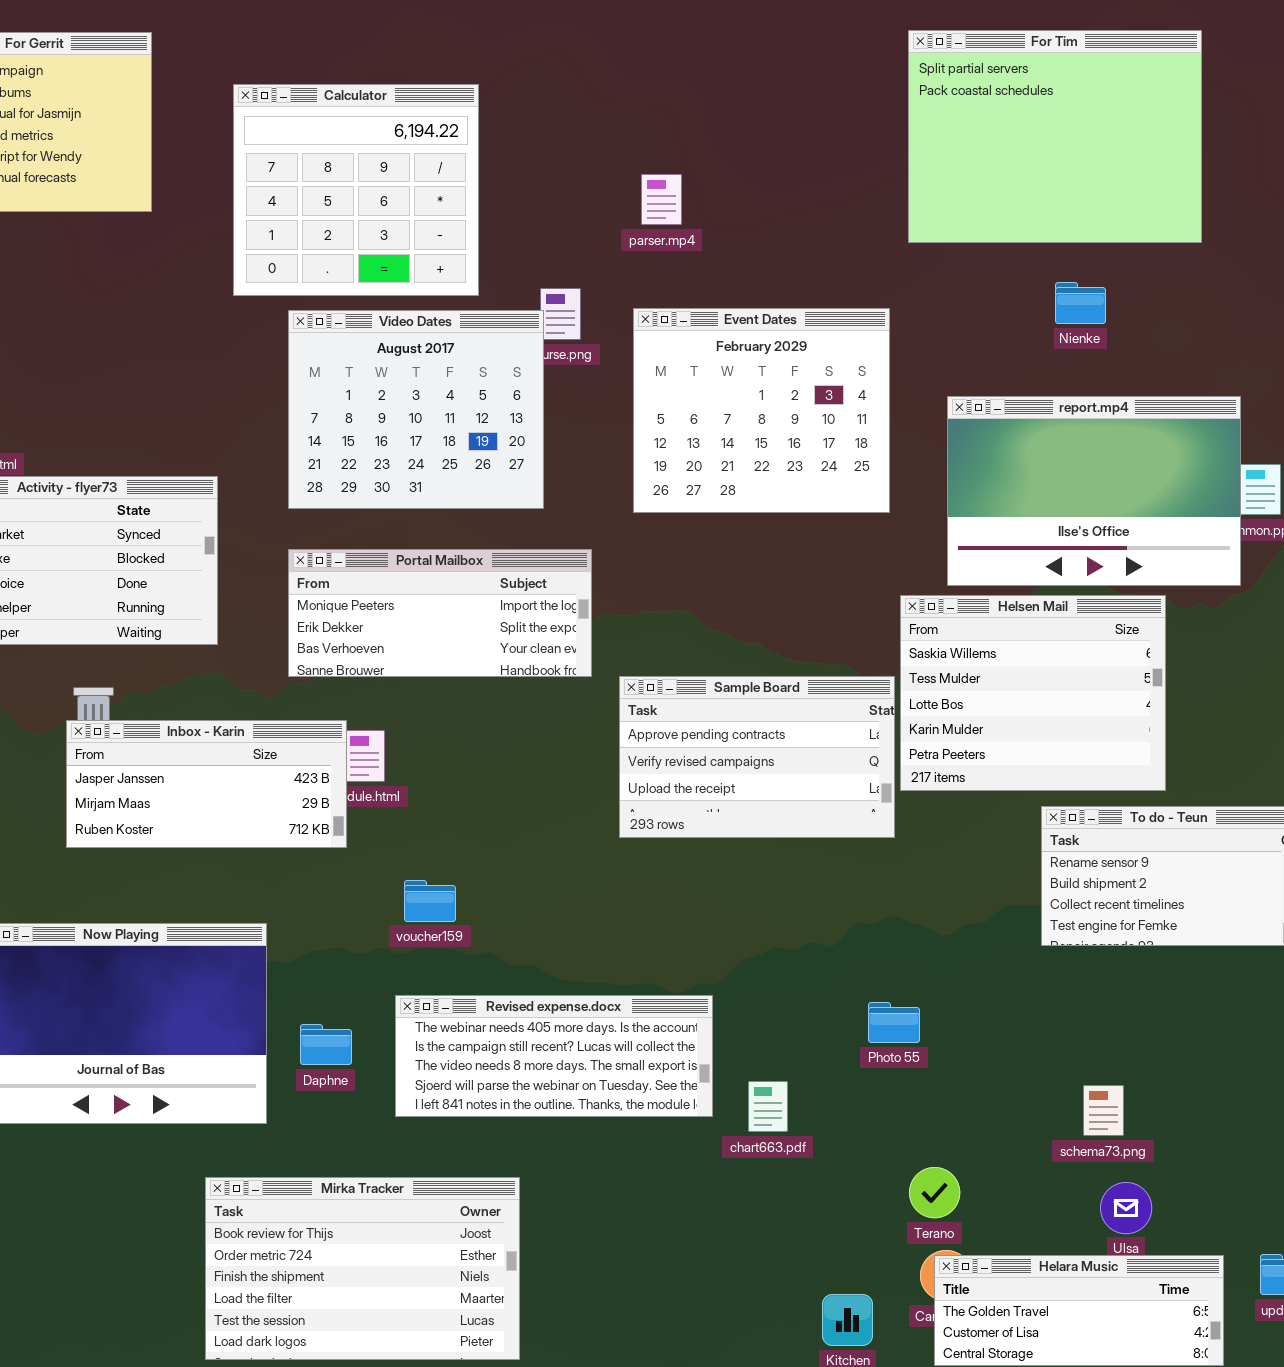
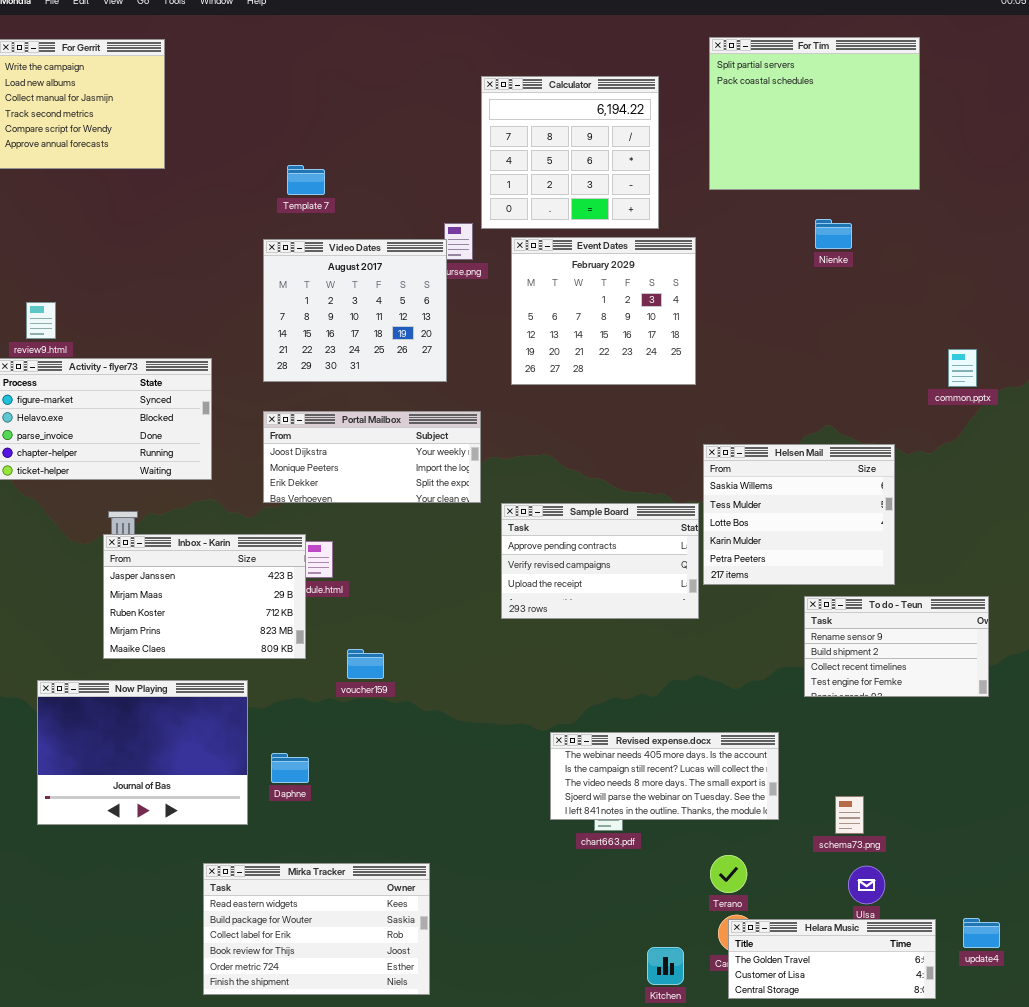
Calculator: [233,84,479,296] -> [481,76,659,229], moved
report.mp4: [947,396,1241,586] -> none, closed
Portal Mailbox: [288,549,592,677] -> [263,411,481,503], scrolled up 1 row
Inbox - Karin: [66,720,347,848] -> [103,534,306,659], resized
Revised expense.docx: [395,995,713,1117] -> [550,732,779,820], moved
Mirka Tracker: [205,1177,520,1360] -> [203,863,430,995], scrolled up 3 rows

